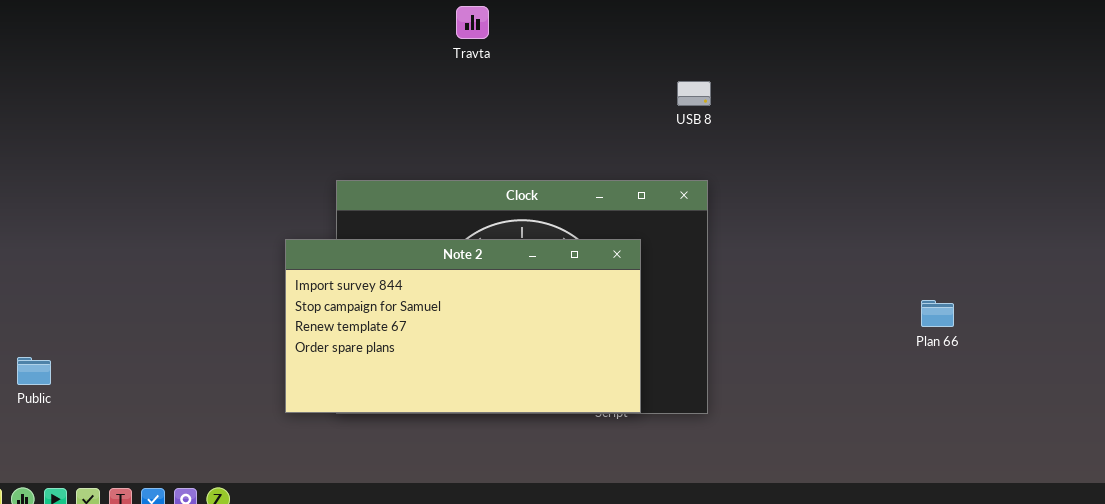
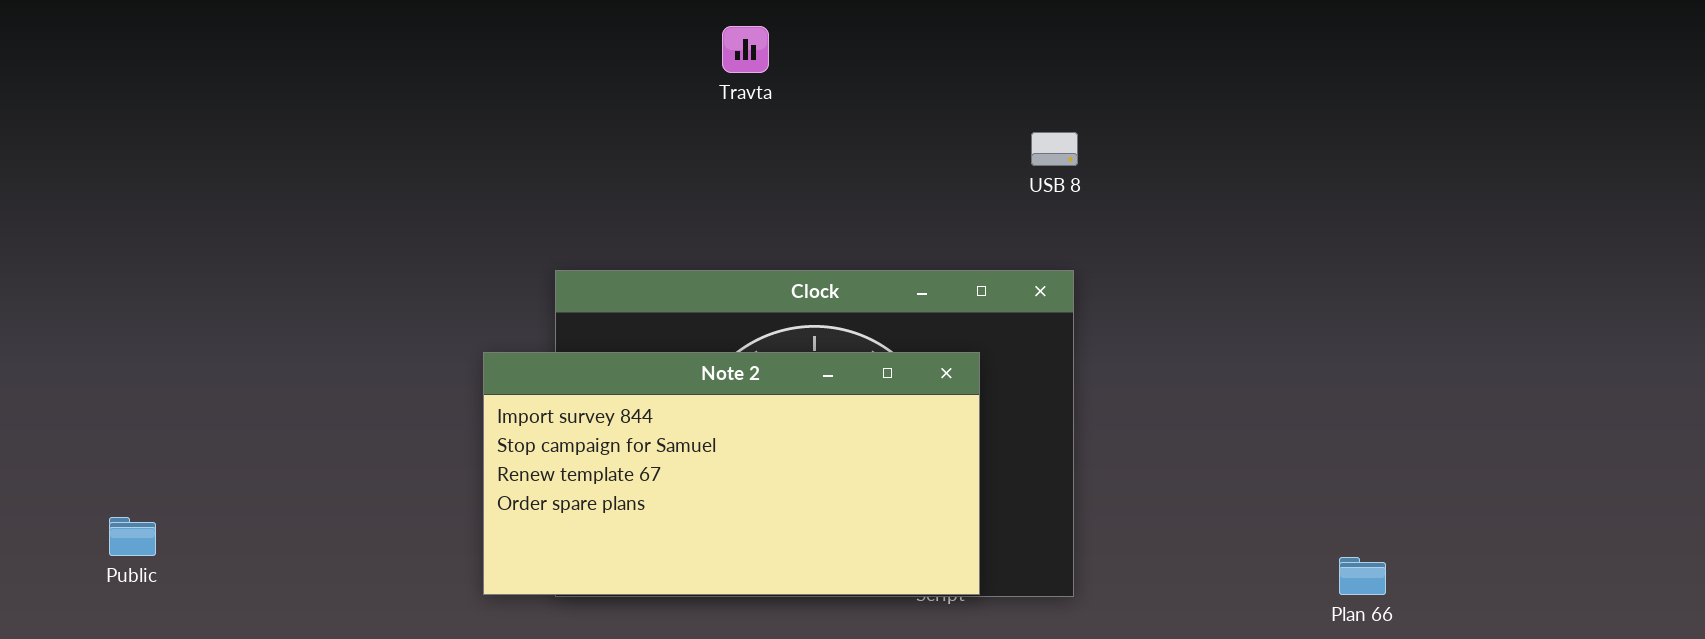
Plan 66: [921,300,954,327] -> [1339,557,1386,595], moved

